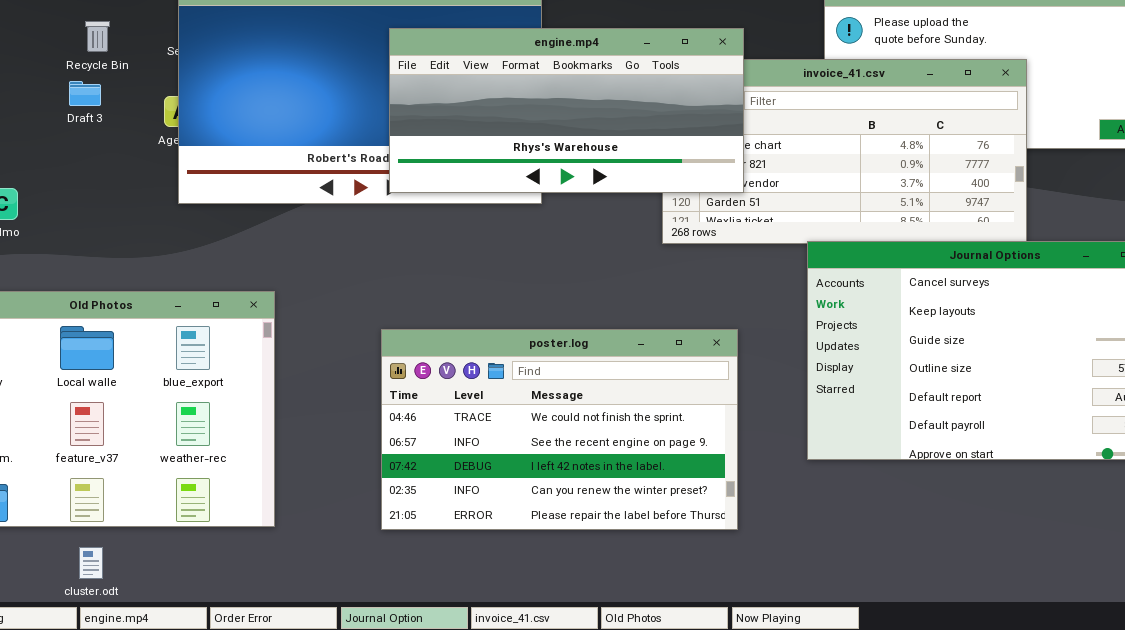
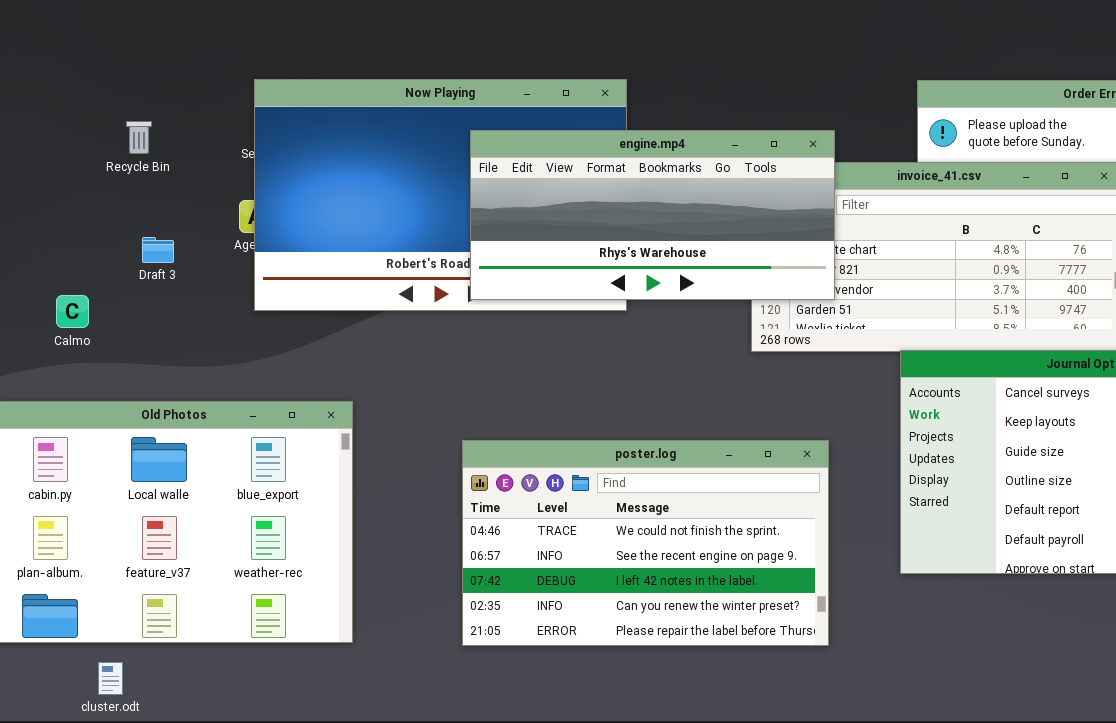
Recycle Bin: [85,21,110,52] -> [126,121,152,154], moved
Draft 3: [69,81,101,106] -> [142,237,174,263], moved
cluster.odt: [79,547,103,579] -> [98,662,123,695], moved

